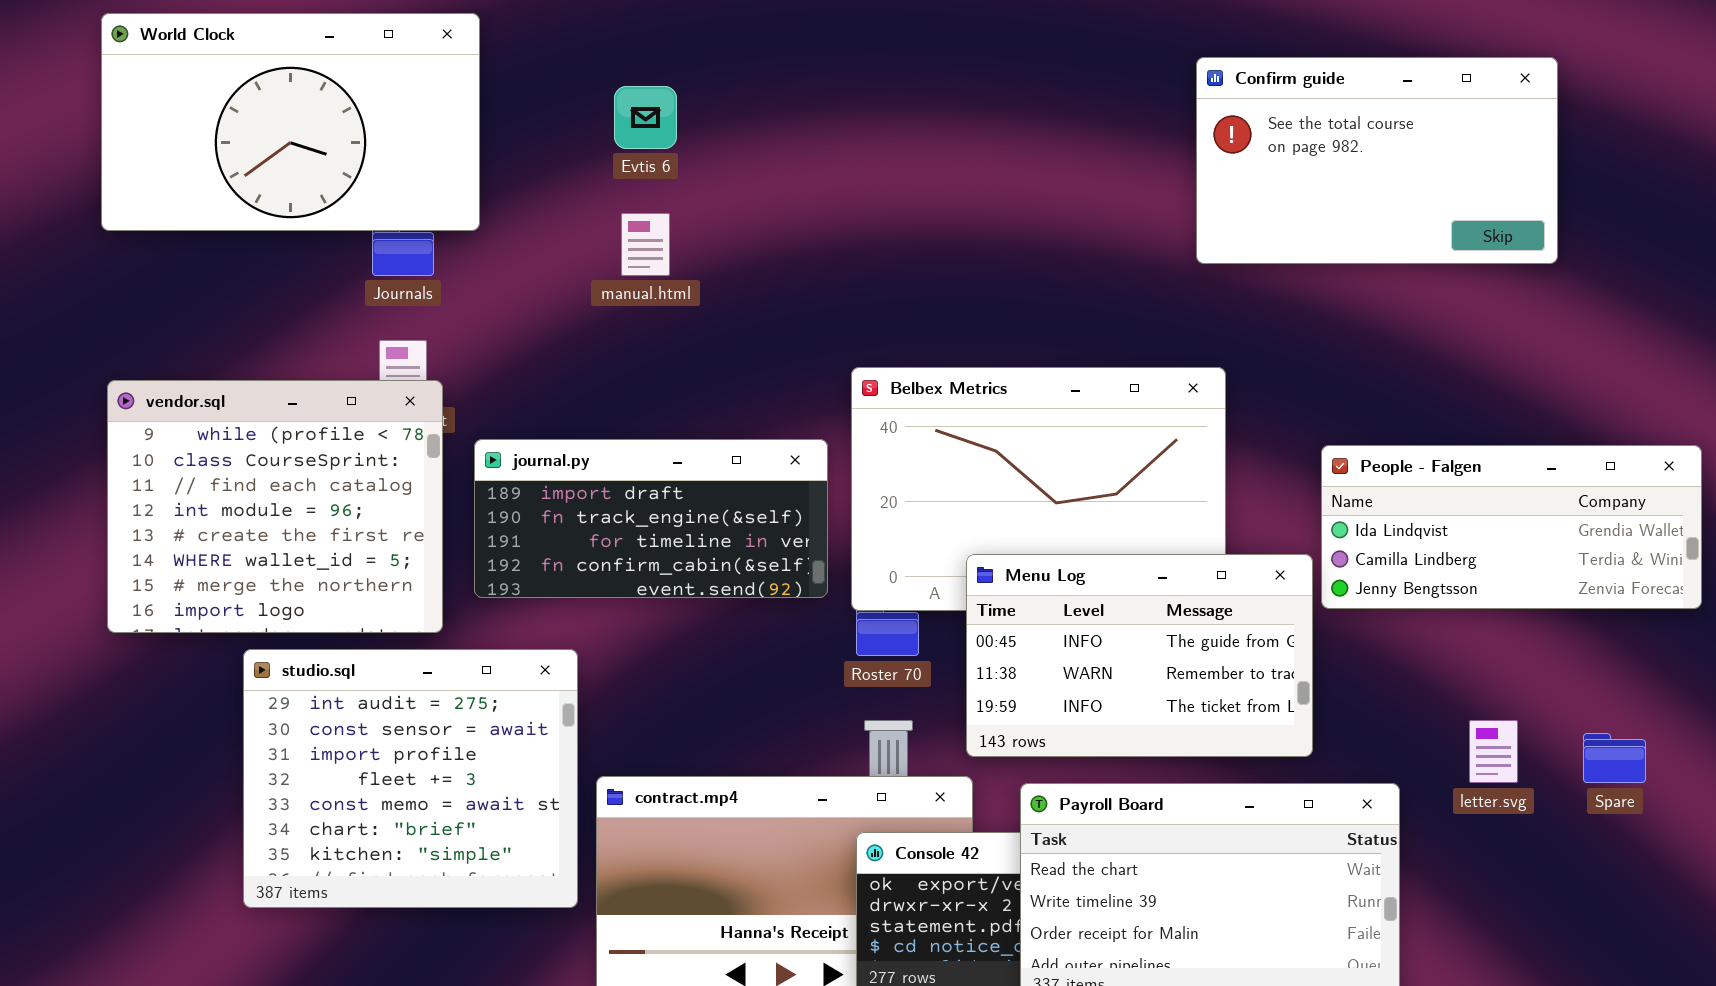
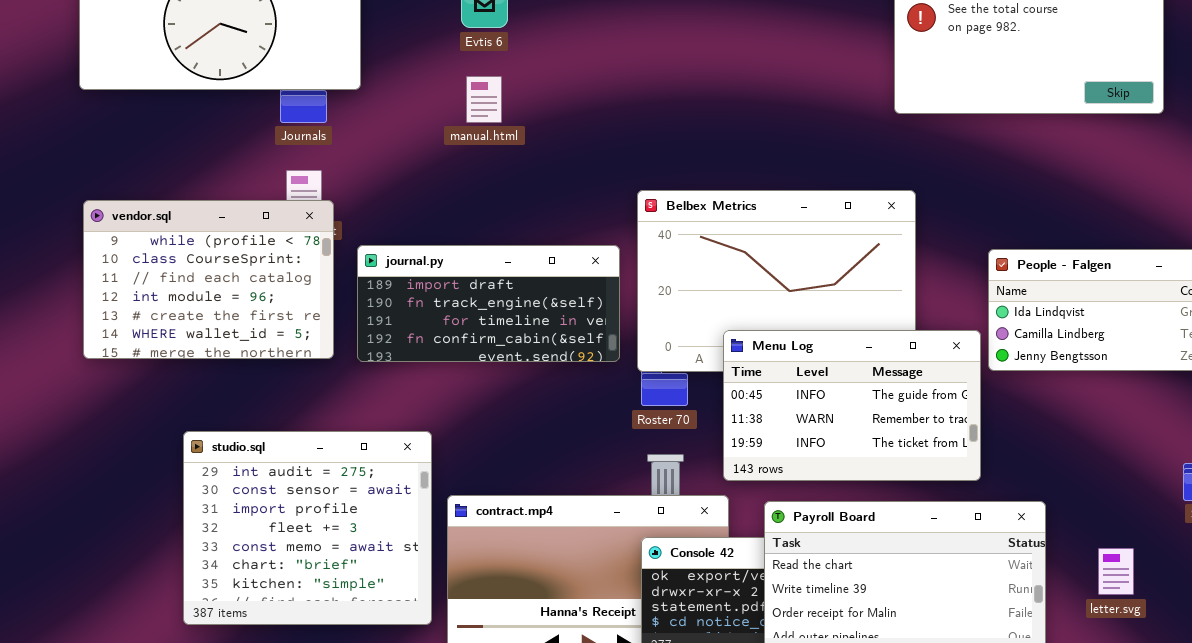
vendor.sql: [107,380,443,633] -> [83,200,334,359], resized
studio.sql: [243,649,578,908] -> [183,431,432,625], moved
letter.svg: [1469,720,1518,783] -> [1098,548,1134,595], moved

